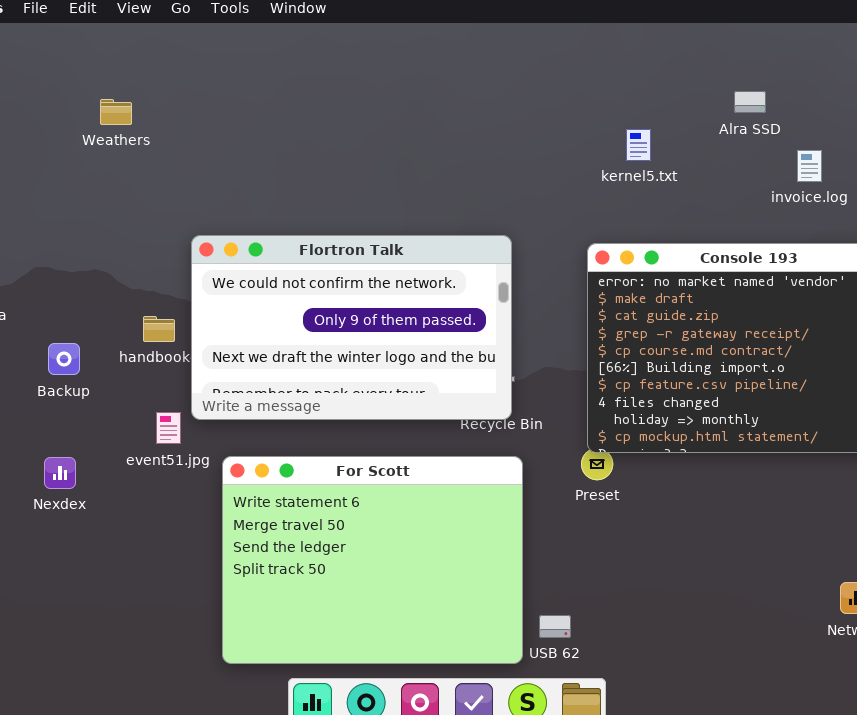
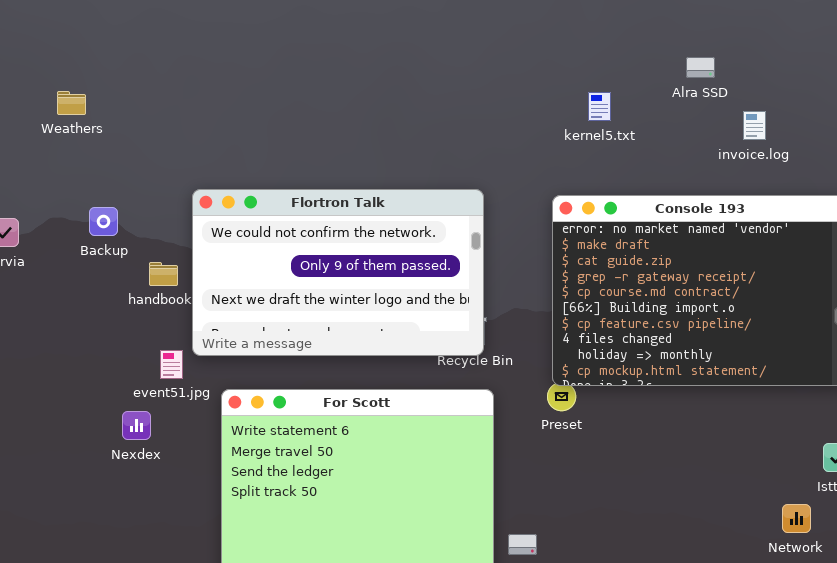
Weathers: [100,99,132,125] -> [57,91,86,115], moved
Backup: [48,343,80,375] -> [89,207,118,236], moved
Nexdex: [44,457,76,489] -> [122,411,151,440], moved

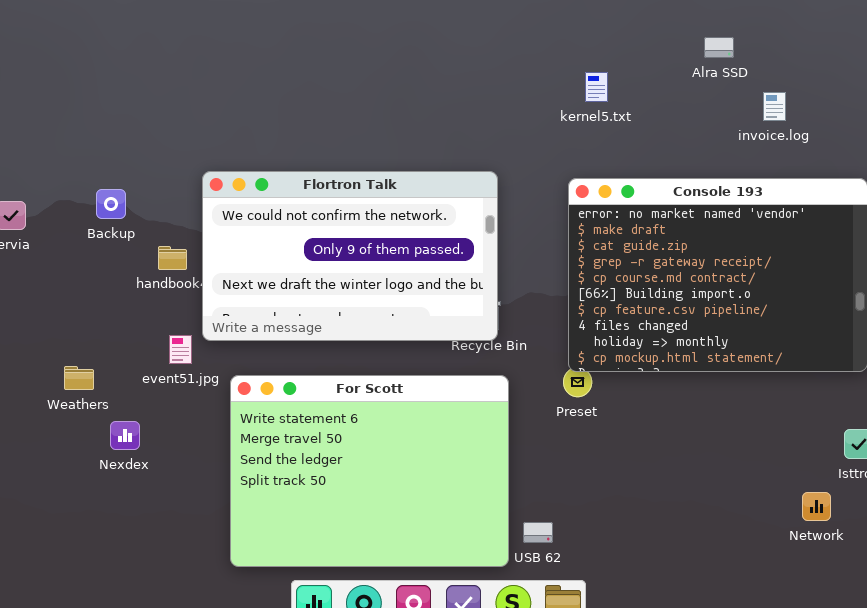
Weathers: [57,91,86,115] -> [64,366,94,390], moved
kernel5.txt: [588,92,611,121] -> [585,72,608,102], moved
Nexdex: [122,411,151,440] -> [110,421,140,450], moved

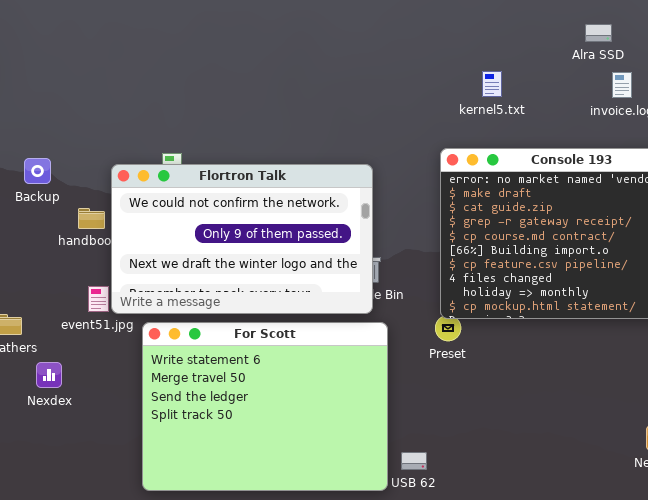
Alra SSD: [704,37,734,58] -> [585,24,612,42], moved
kernel5.txt: [585,72,608,102] -> [482,71,502,97], moved
Flortron Talk: [202,171,498,341] -> [111,164,373,314], moved

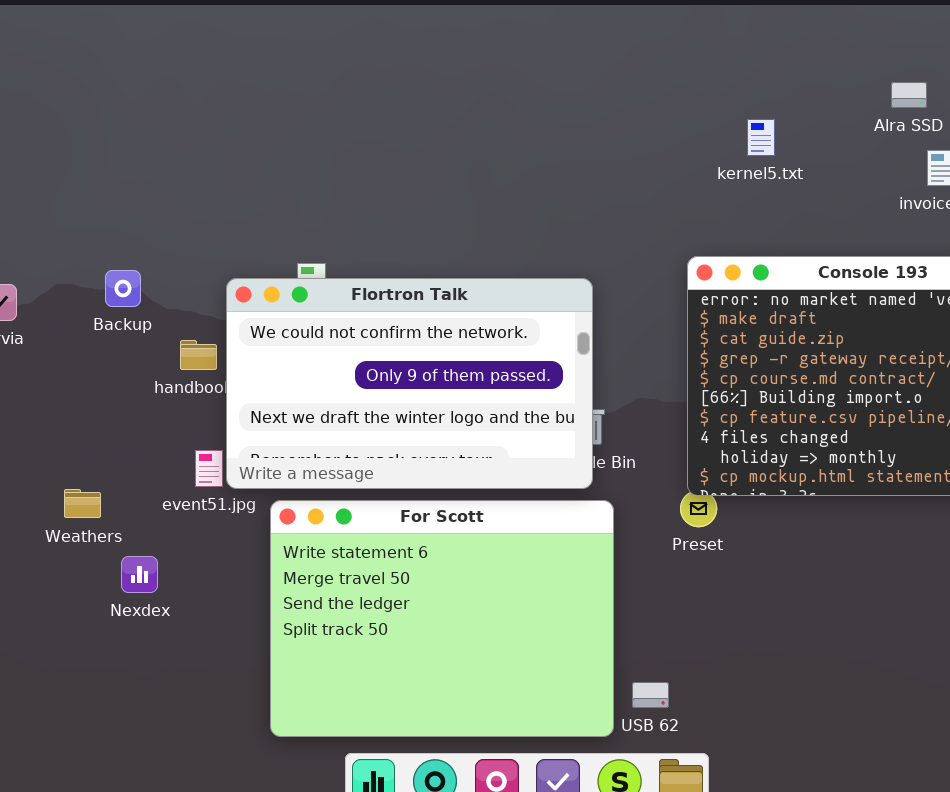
kernel5.txt: [482,71,502,97] -> [747,119,775,156], moved

